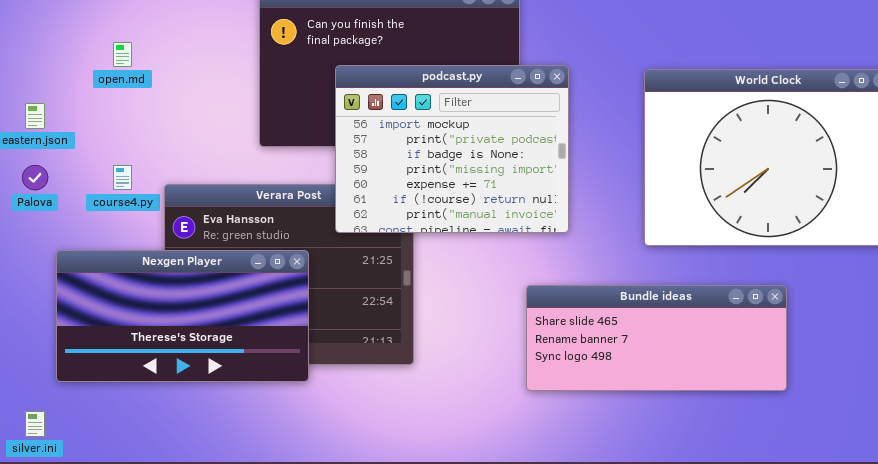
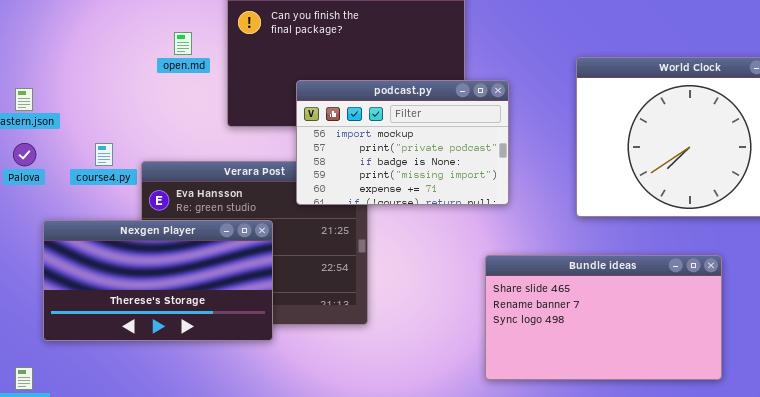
open.md: [113,42,132,67] -> [174,32,192,55], moved
podcast.py: [335,65,569,233] -> [296,80,509,205], resized
Bundle ideas: [526,285,787,391] -> [485,255,722,380], moved, resized

